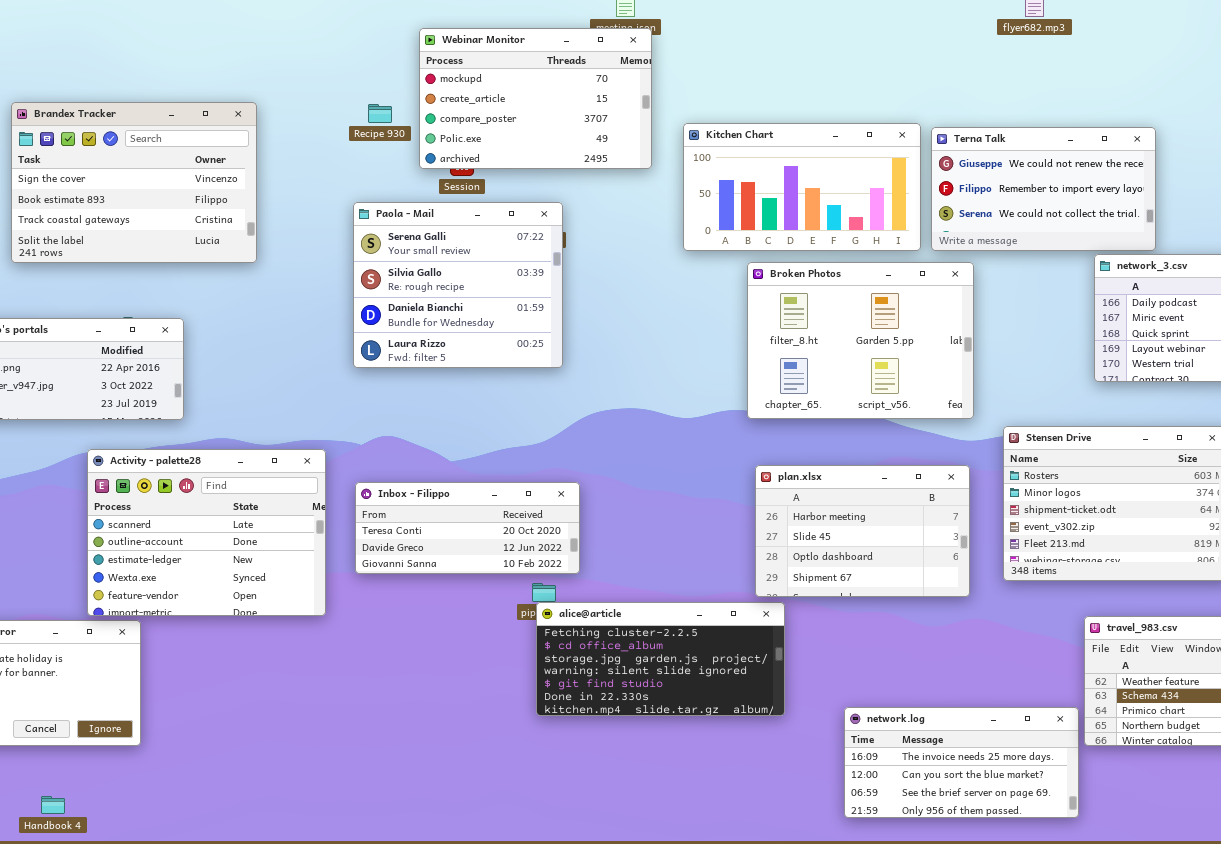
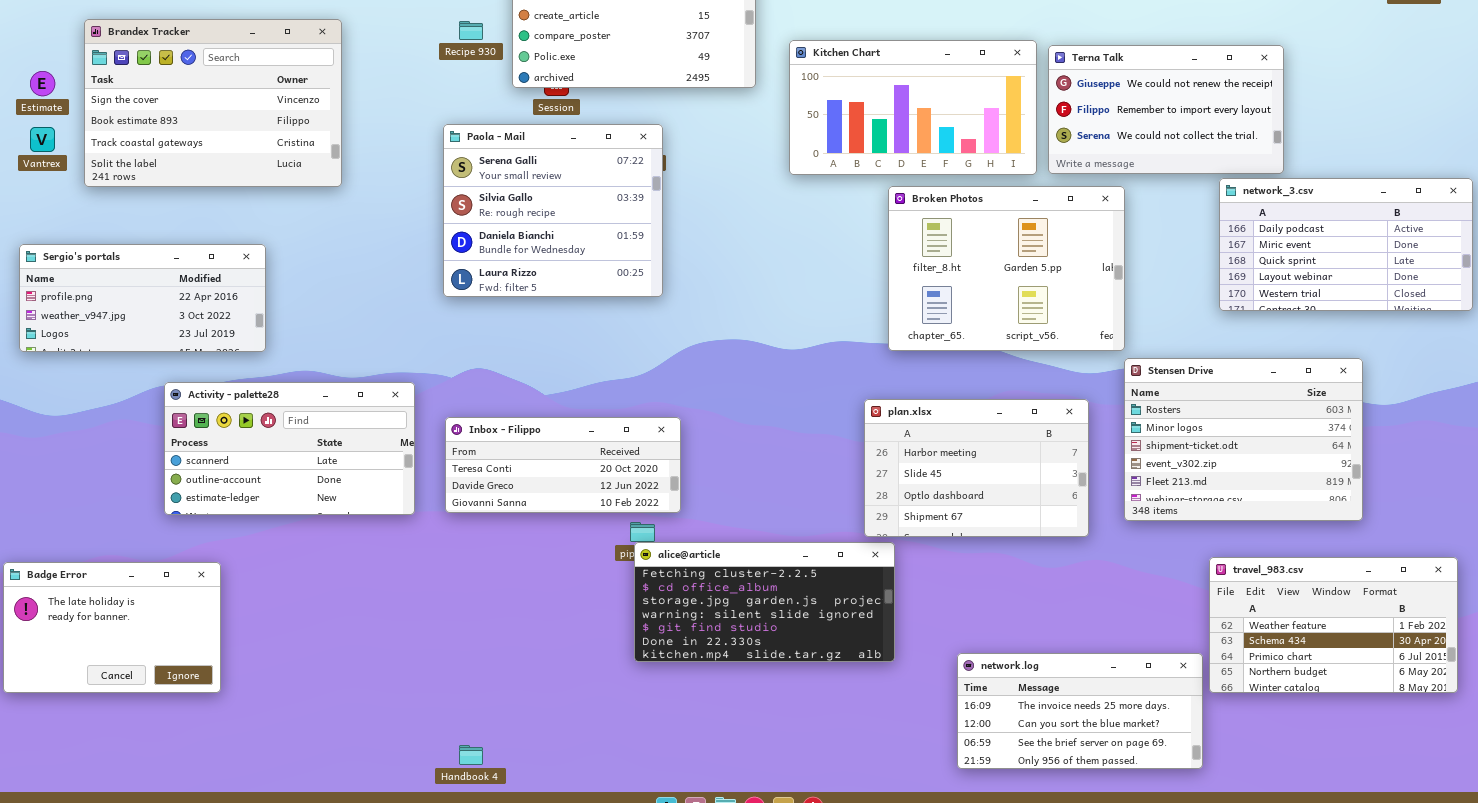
Broken Photos: [747,262,974,419] -> [888,186,1125,351], moved
Activity - palette28: [87,449,326,616] -> [164,382,415,515], resized
Handbook 4: [41,796,65,814] -> [459,745,483,765], moved

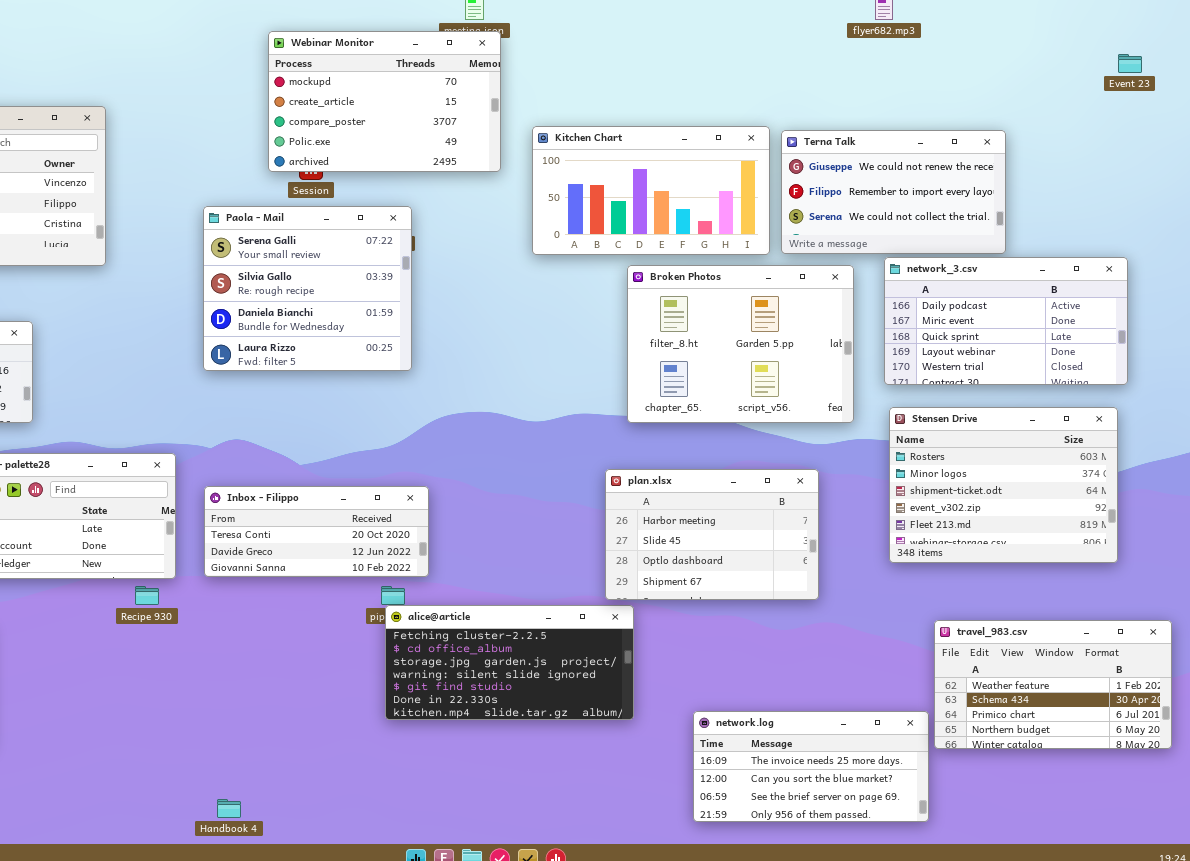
Recipe 930: [459,21,483,40] -> [135,586,159,605], moved
network_3.csv: [1219,178,1473,311] -> [884,257,1128,385], moved
Stensen Drive: [1124,358,1363,521] -> [889,407,1118,563], moved

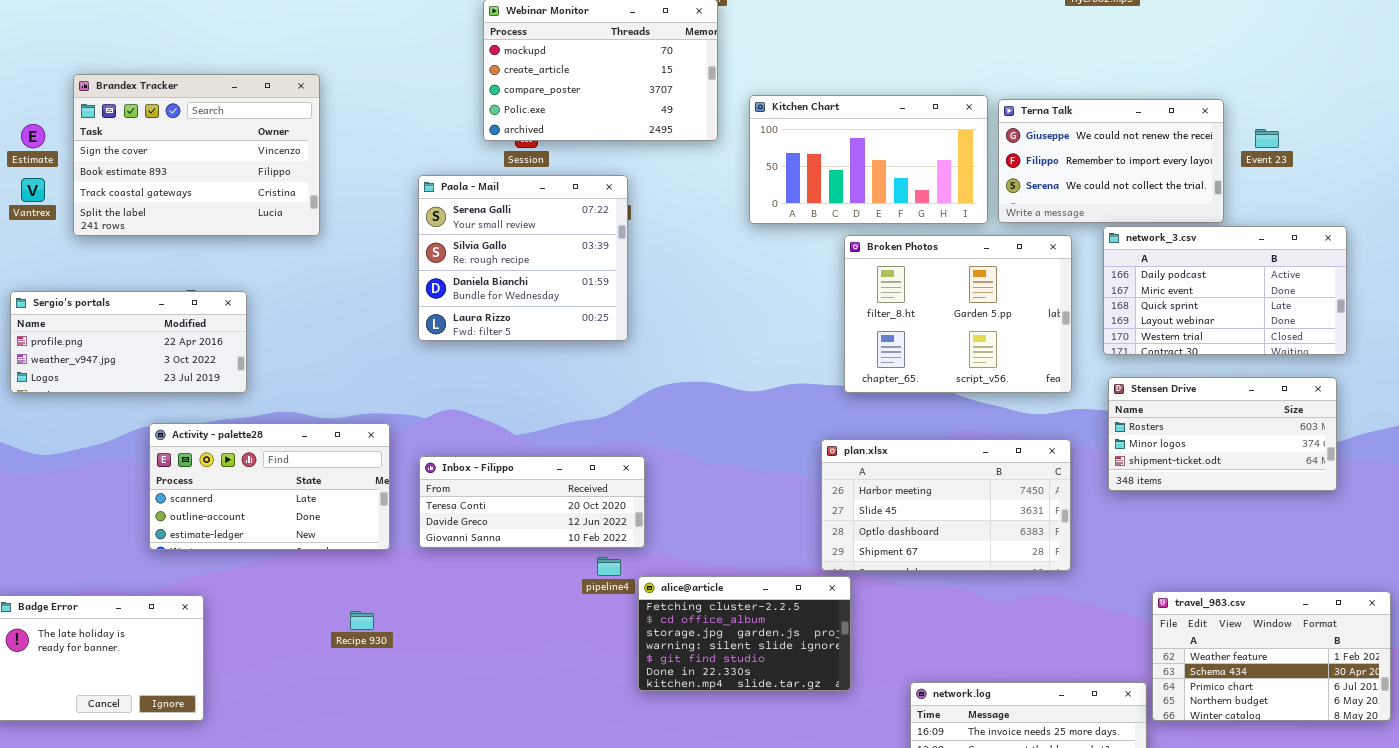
Event 23: [1118,54,1142,73] -> [1255,129,1279,148], moved
Stensen Drive: [889,407,1118,563] -> [1108,377,1337,491], resized
plan.xlsx: [605,469,819,600] -> [821,439,1071,571], resized
Recipe 930: [135,586,159,605] -> [350,611,374,630], moved
alice@article: [385,605,634,720] -> [638,576,851,691], resized

